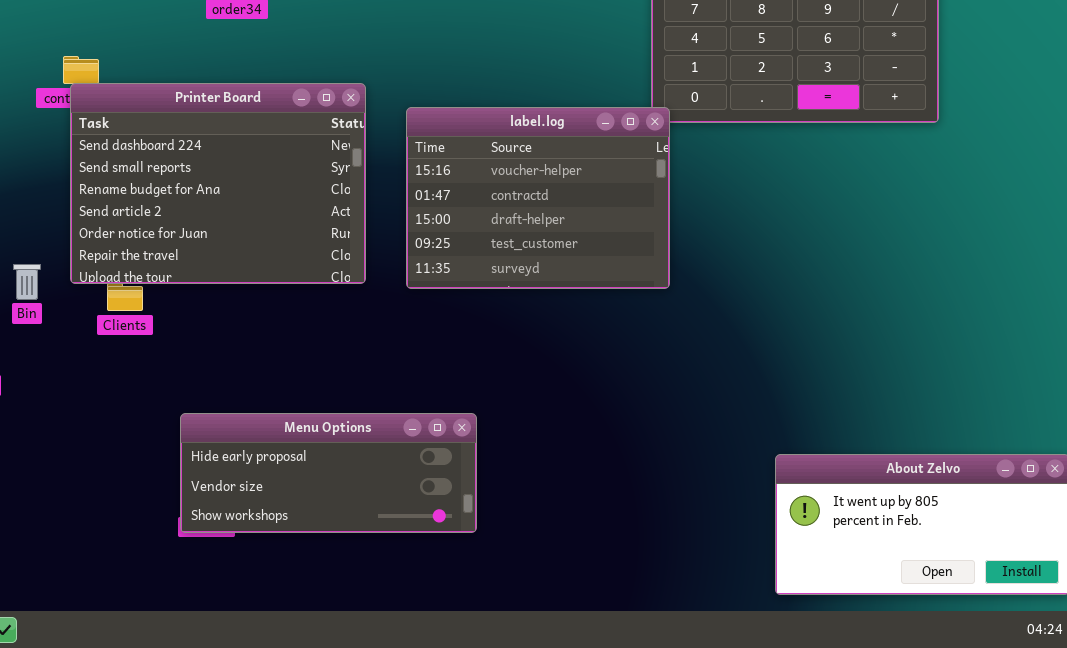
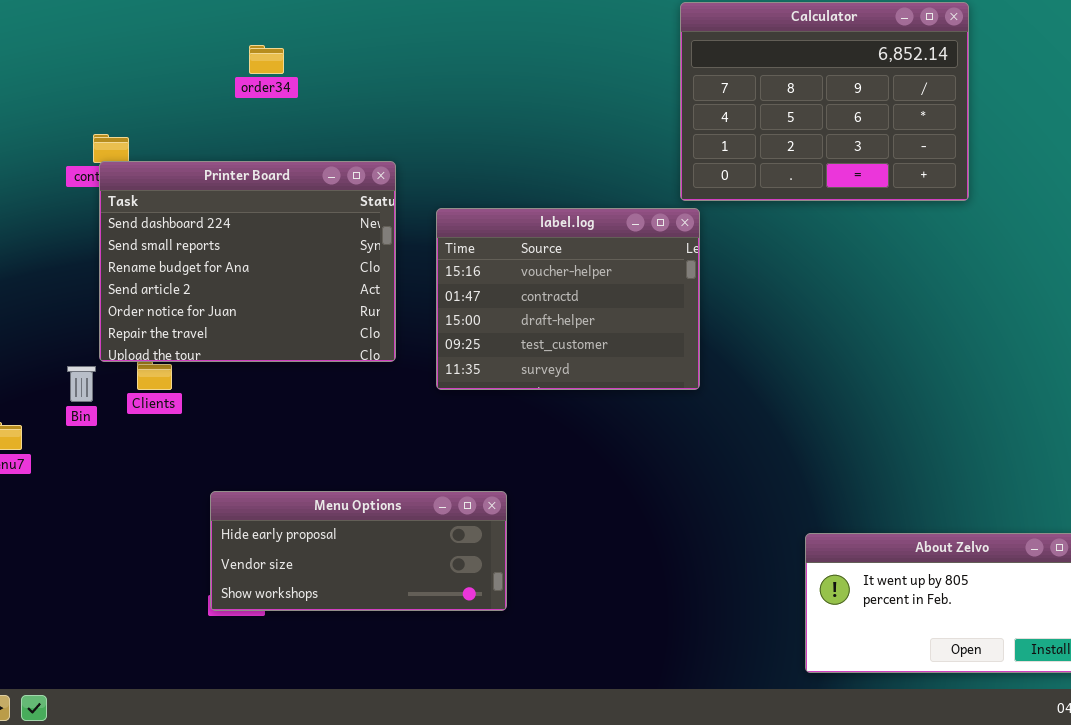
label.log: [406,107,670,289] -> [436,208,700,390], moved
Bin: [13,264,41,300] -> [67,366,96,402], moved

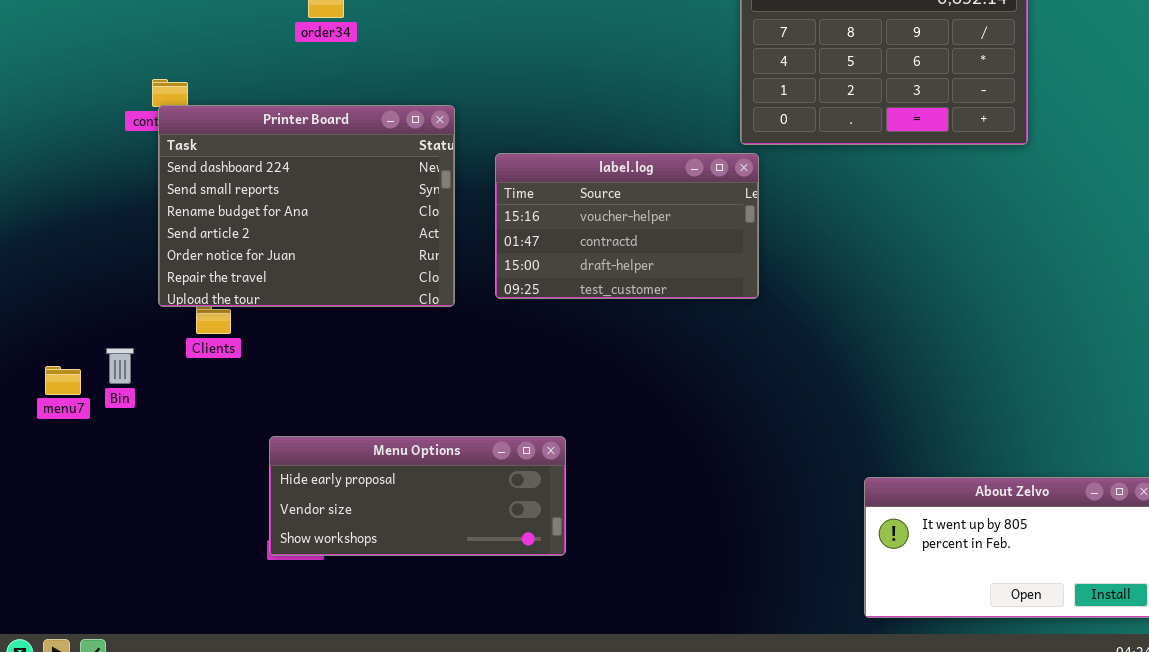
label.log: [436,208,700,390] -> [495,153,759,299], resized
Bin: [67,366,96,402] -> [106,348,134,384], moved

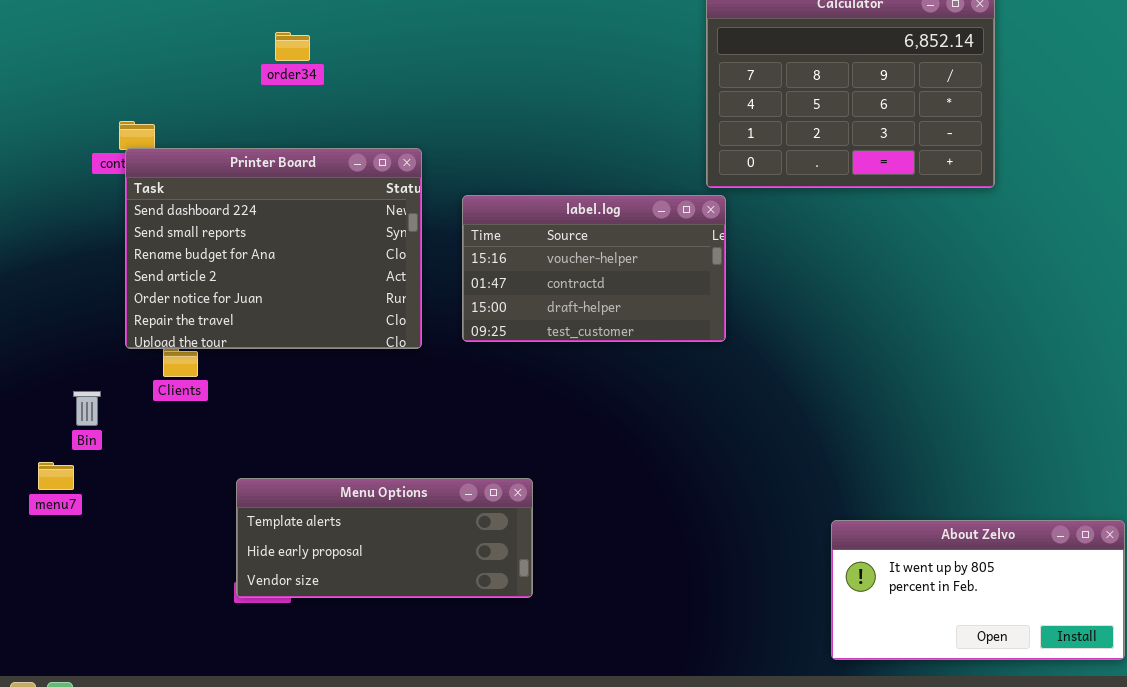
menu7: [45,366,81,395] -> [38,462,74,490], moved
Menu Options: [269,436,566,556] -> [236,478,533,598], scrolled up 1 row

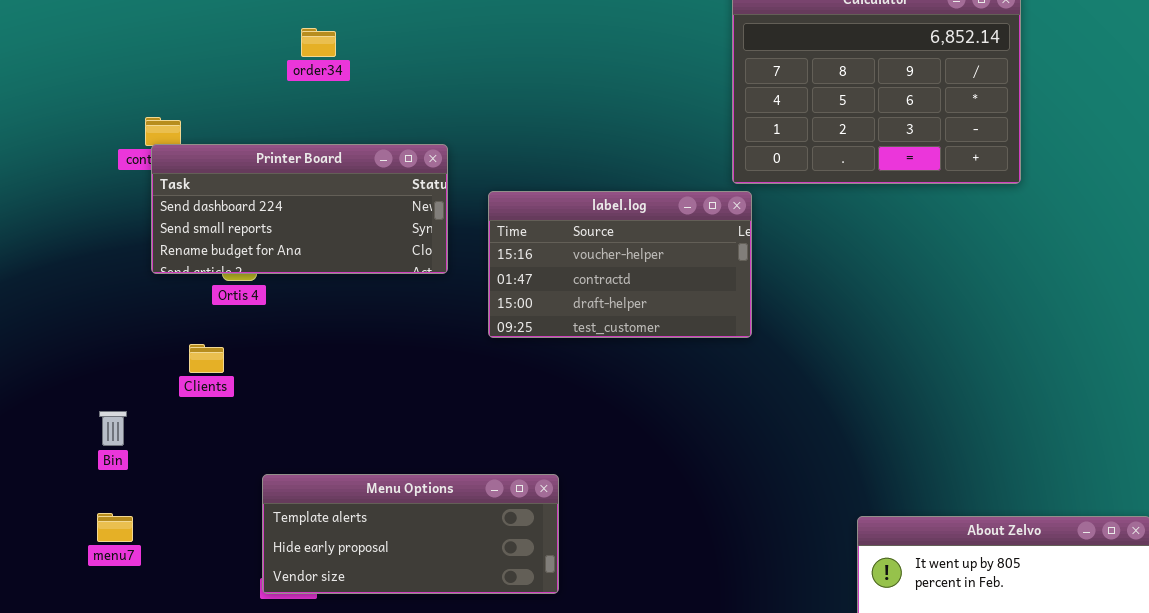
Printer Board: [125,148,422,349] -> [151,144,448,274], resized
Bin: [73,391,101,426] -> [99,411,127,446], moved
menu7: [38,462,74,490] -> [97,513,133,542], moved

